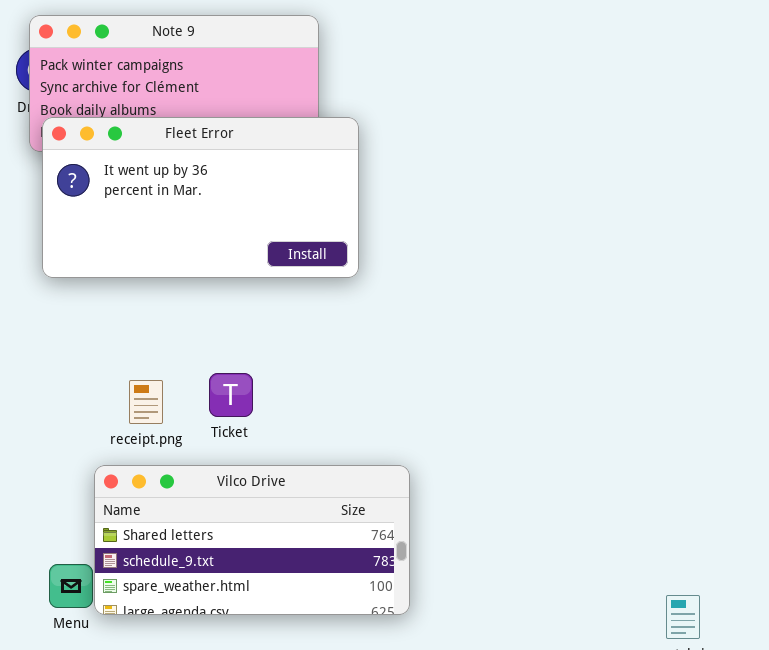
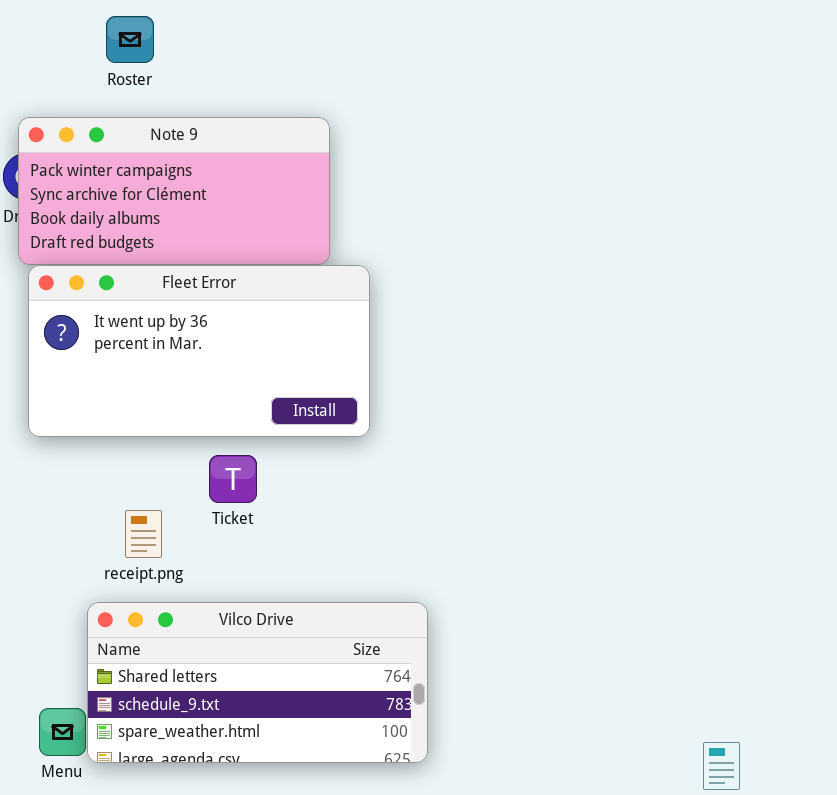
Fleet Error: [42,117,359,278] -> [28,265,370,437], moved
Ticket: [209,373,253,417] -> [209,455,257,503], moved

